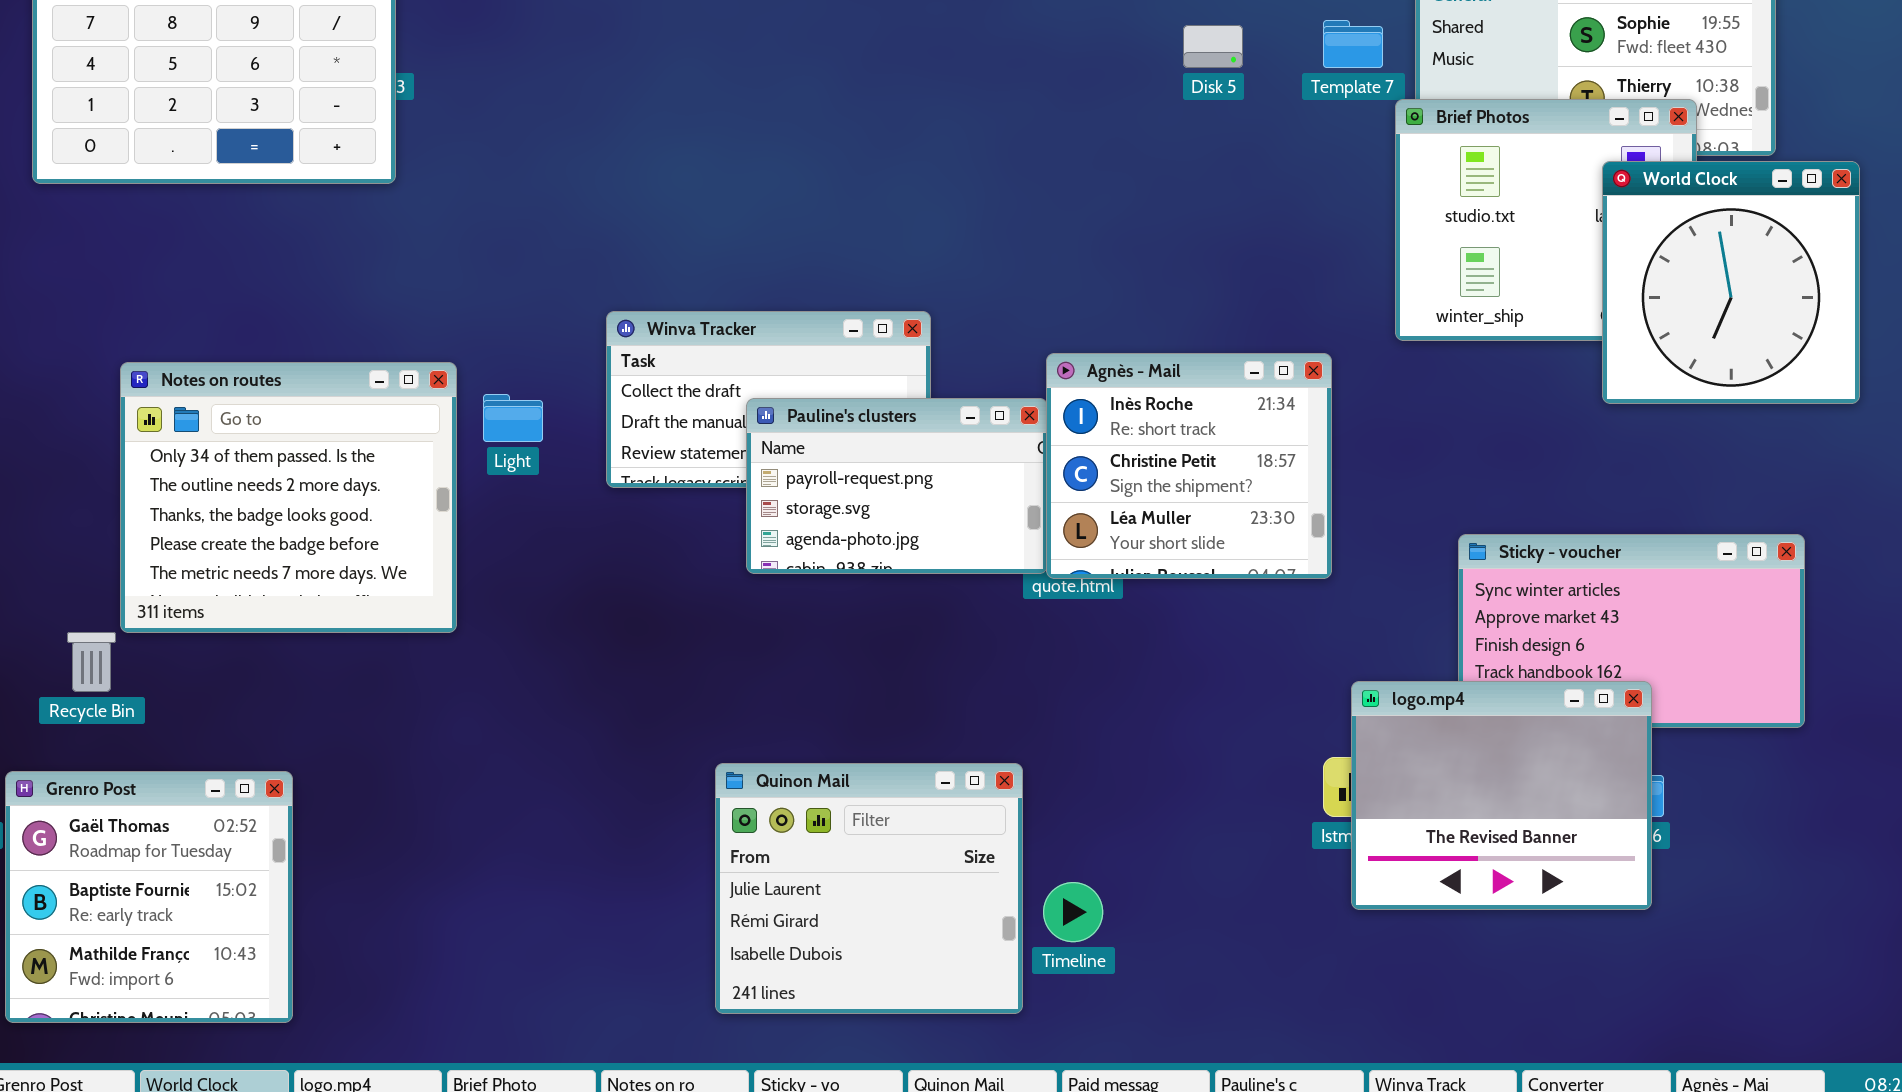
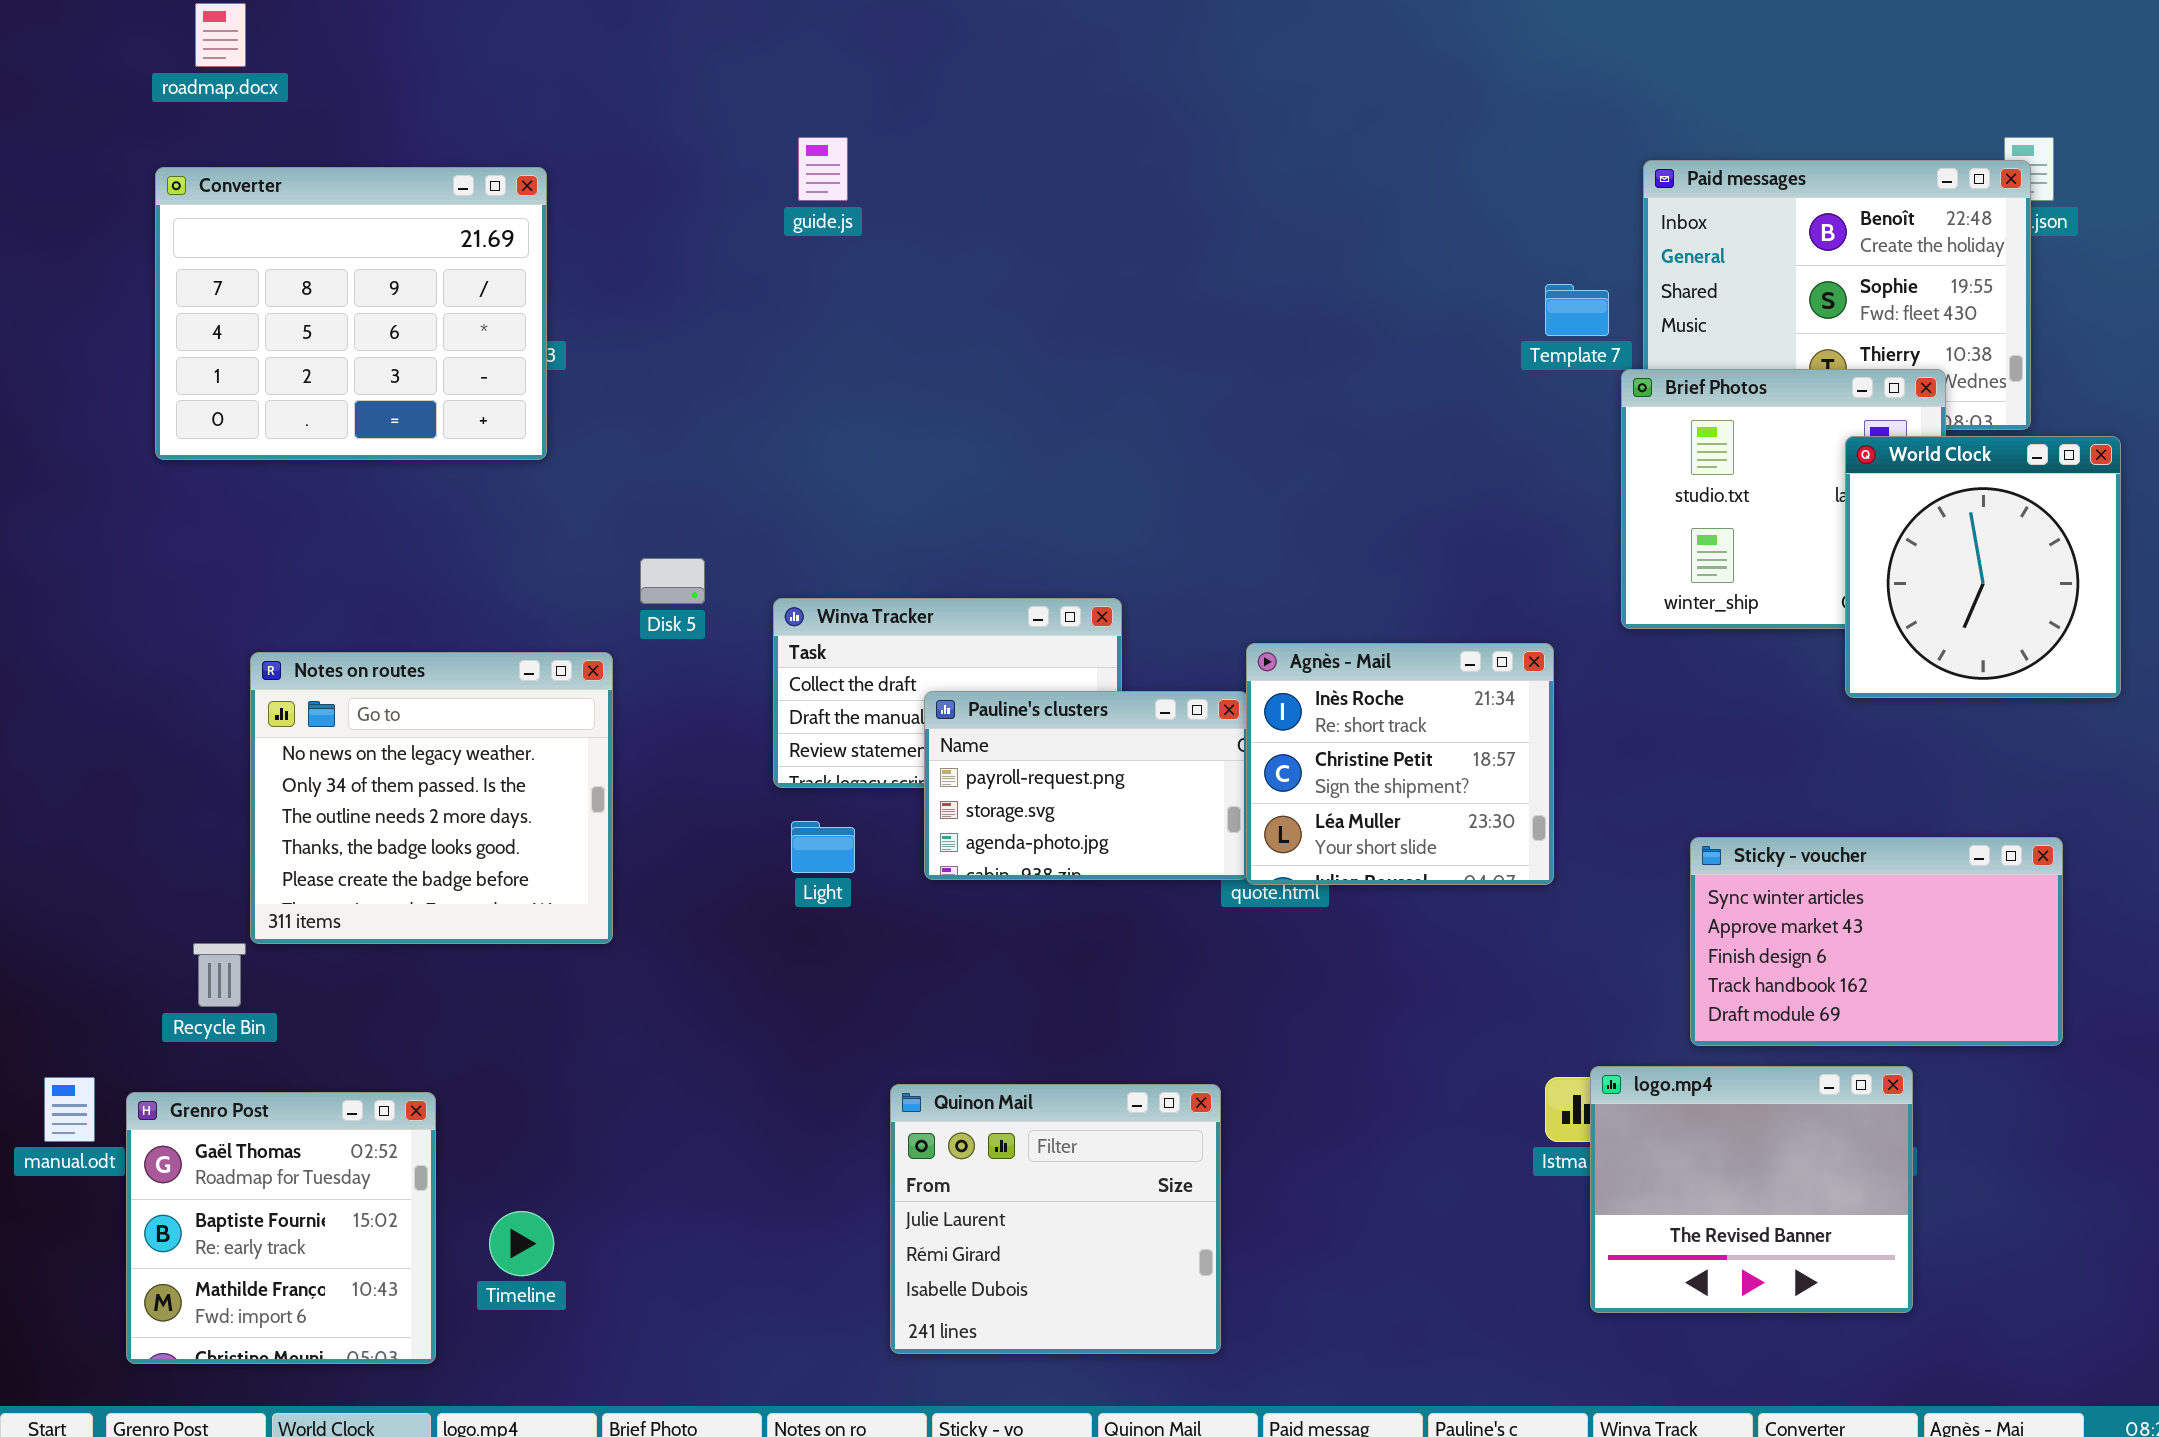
Disk 5: [1183,25,1243,68] -> [640,558,705,604], moved
Notes on routes: [120,362,457,633] -> [250,652,613,944], scrolled up 1 row
Light: [483,394,543,442] -> [791,821,855,873], moved
logo.mp4: [1351,681,1652,910] -> [1590,1066,1913,1313], moved
Timeline: [1043,882,1103,942] -> [489,1211,554,1276], moved

